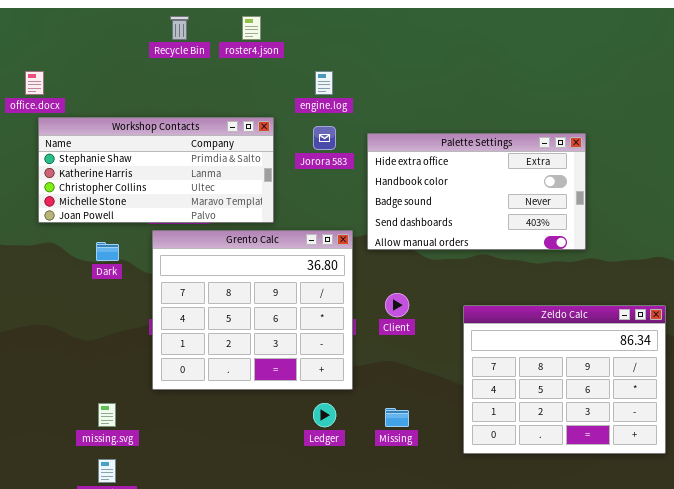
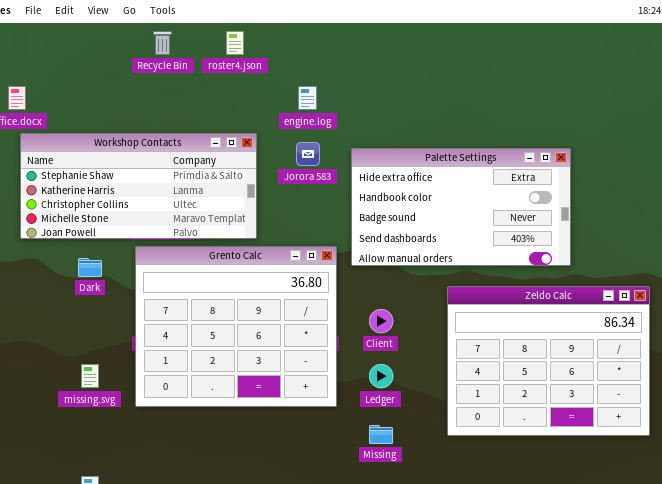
Zeldo Calc: [463,305,666,454] -> [447,286,650,436], moved
missing.svg: [98,403,116,427] -> [81,364,99,388], moved
Ledger: [313,403,336,427] -> [369,364,393,388], moved

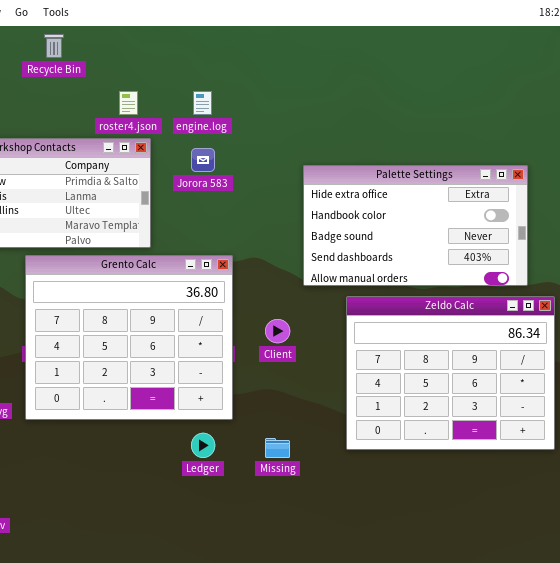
roster4.json: [226,31,244,55] -> [119,91,138,115], moved
Palette Settings: [351,148,571,266] -> [303,165,528,286], moved
Ledger: [369,364,393,388] -> [191,433,215,458], moved

